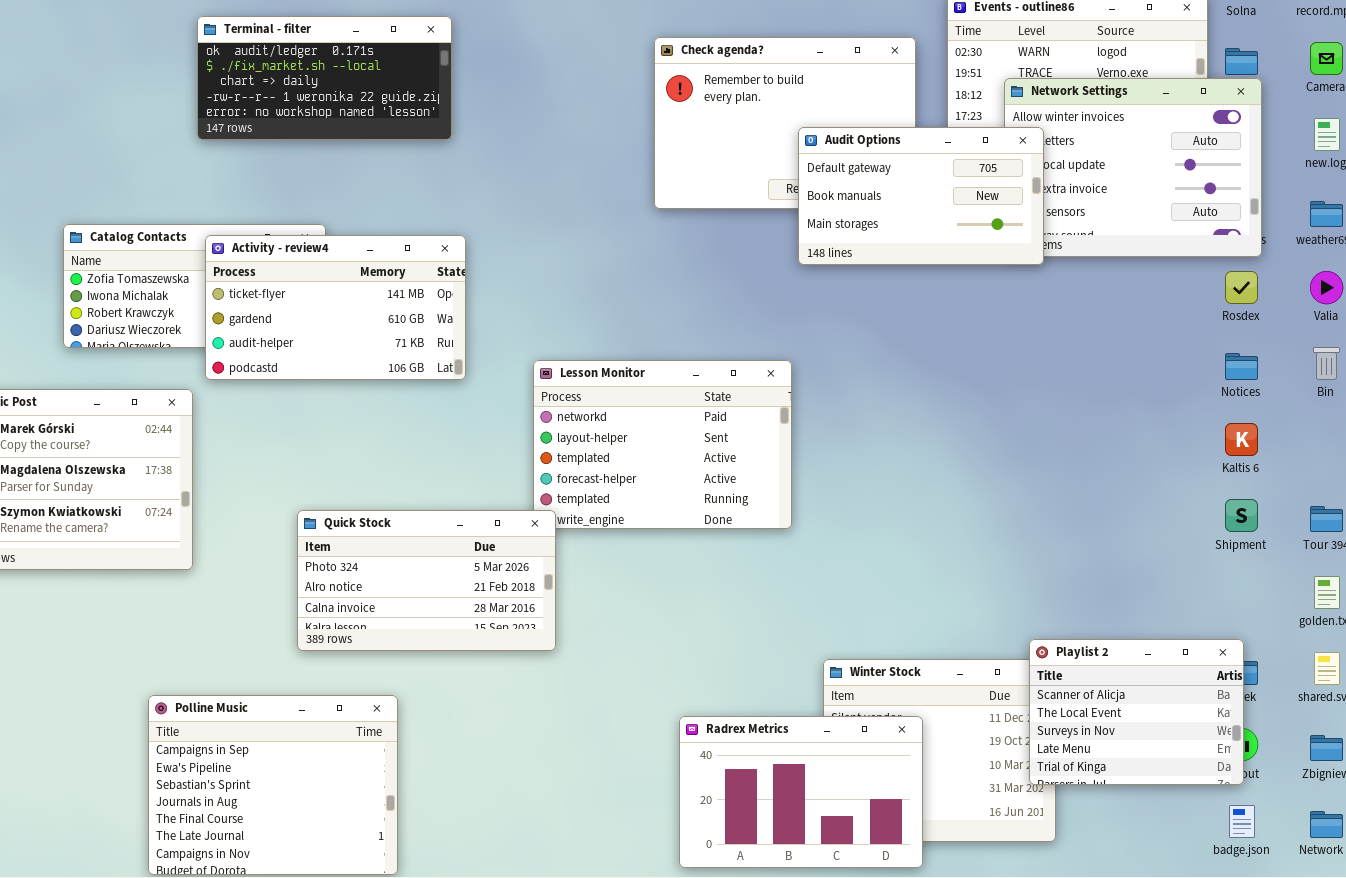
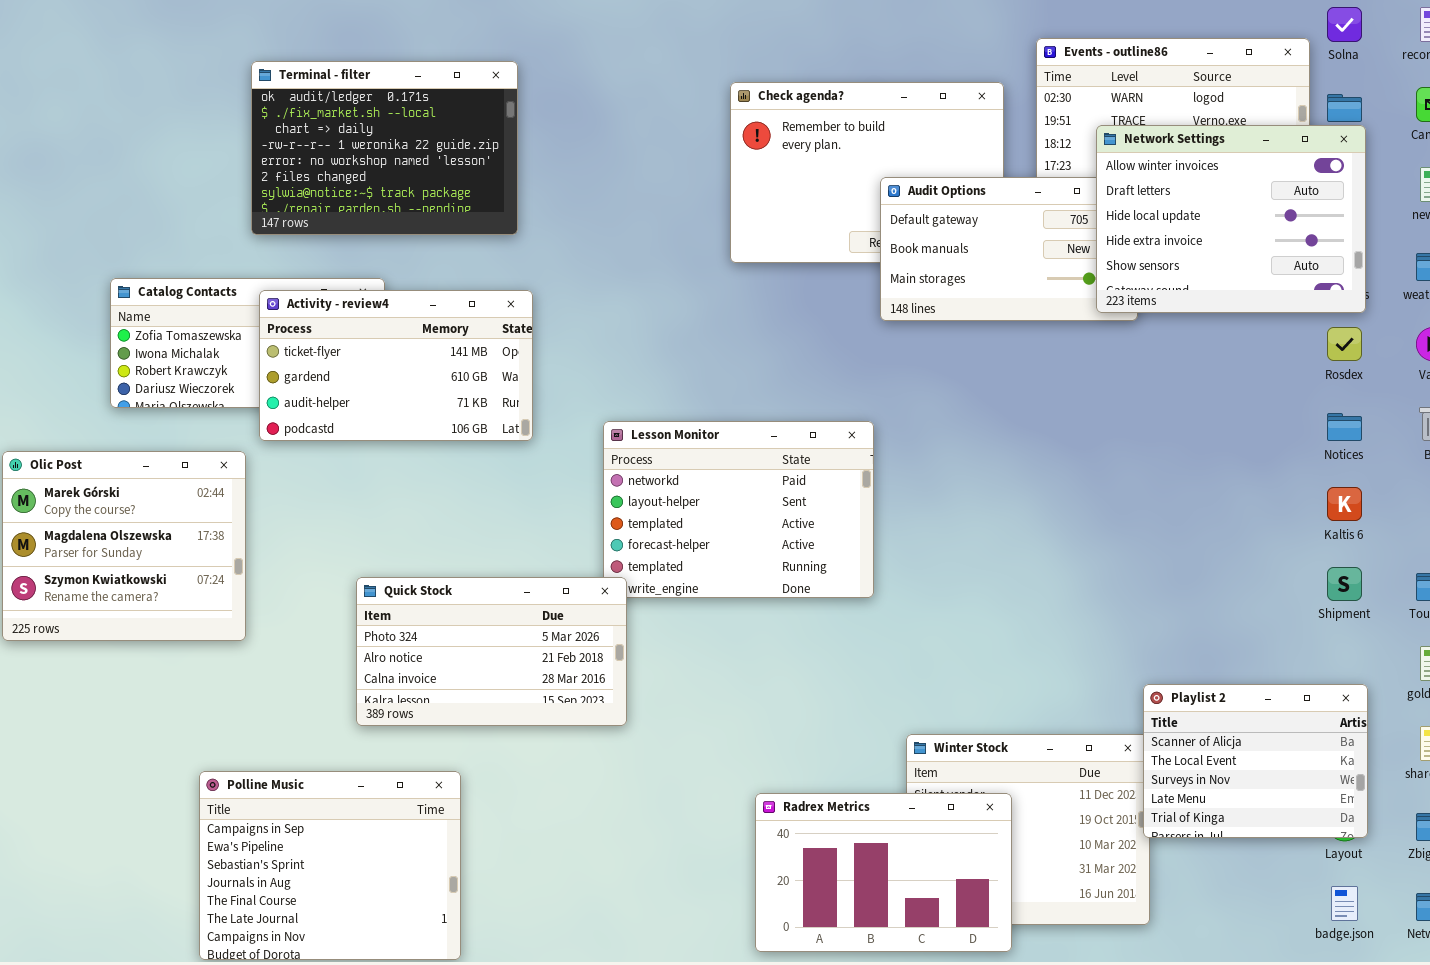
Terminal - filter: [197,16,452,140] -> [251,61,518,235], resized
Network Settings: [1004,78,1262,257] -> [1096,125,1366,313], raised
Playlist 2: [1029,639,1244,785] -> [1143,684,1368,838], moved

